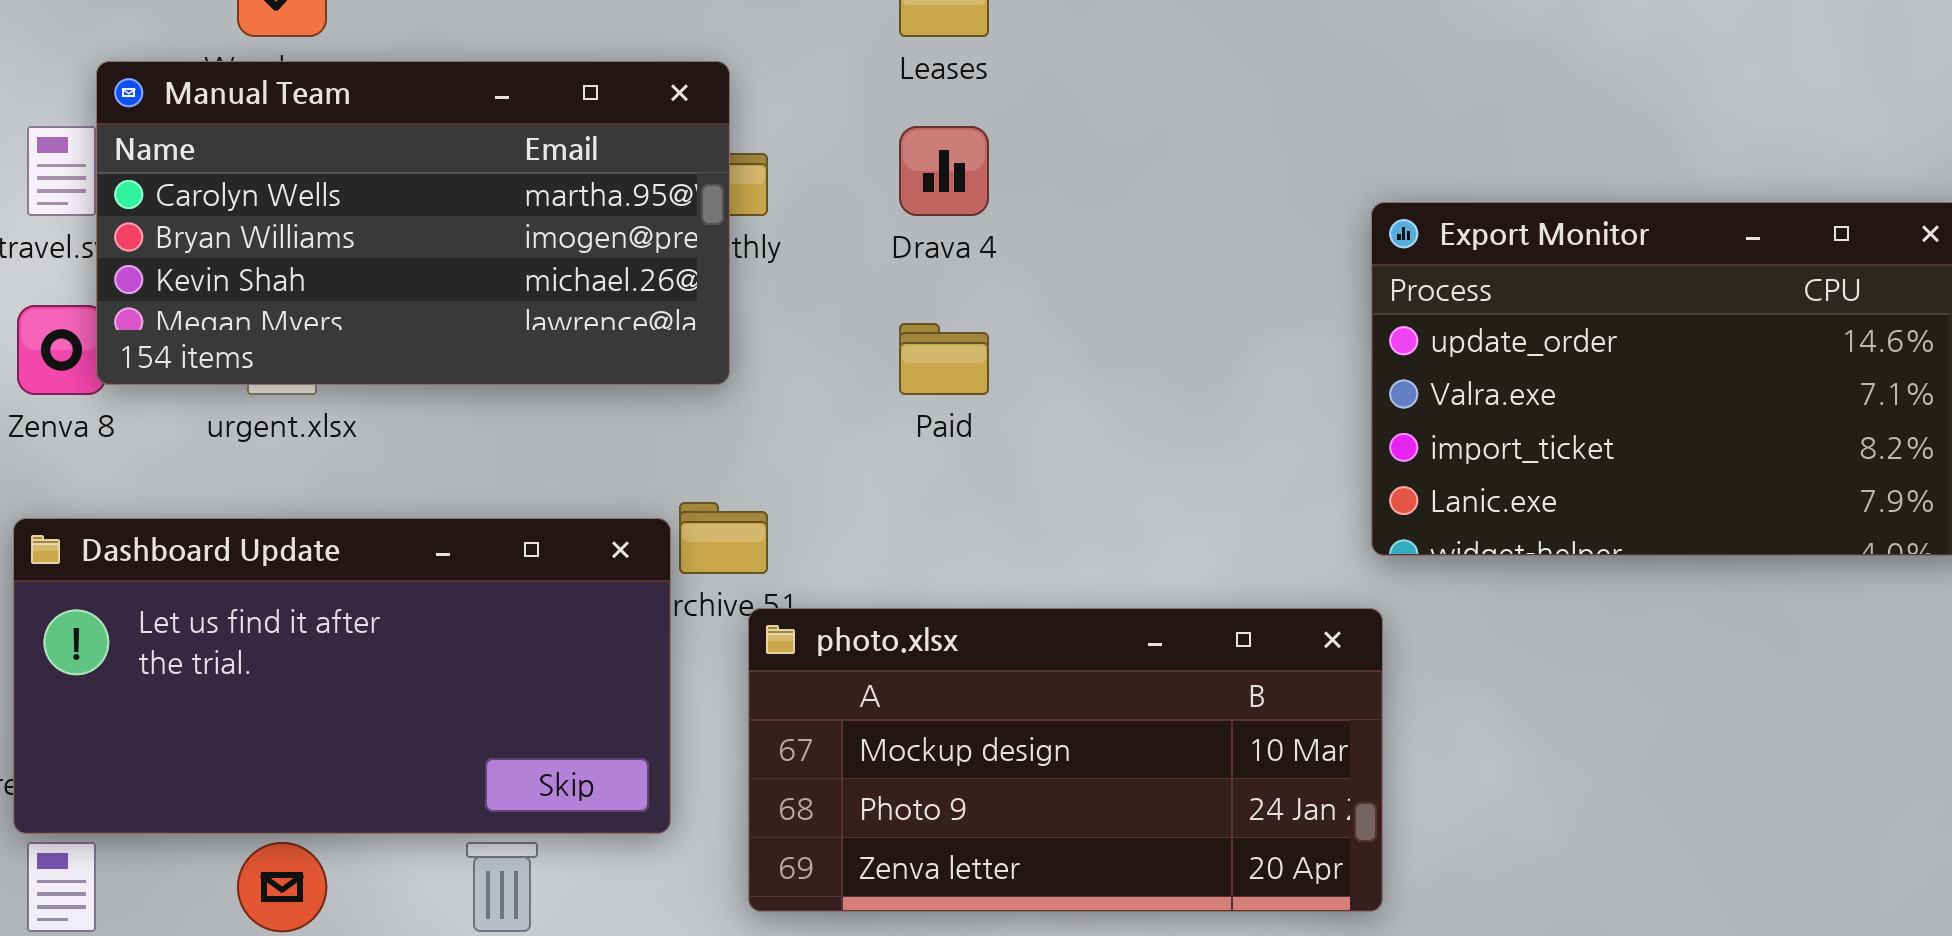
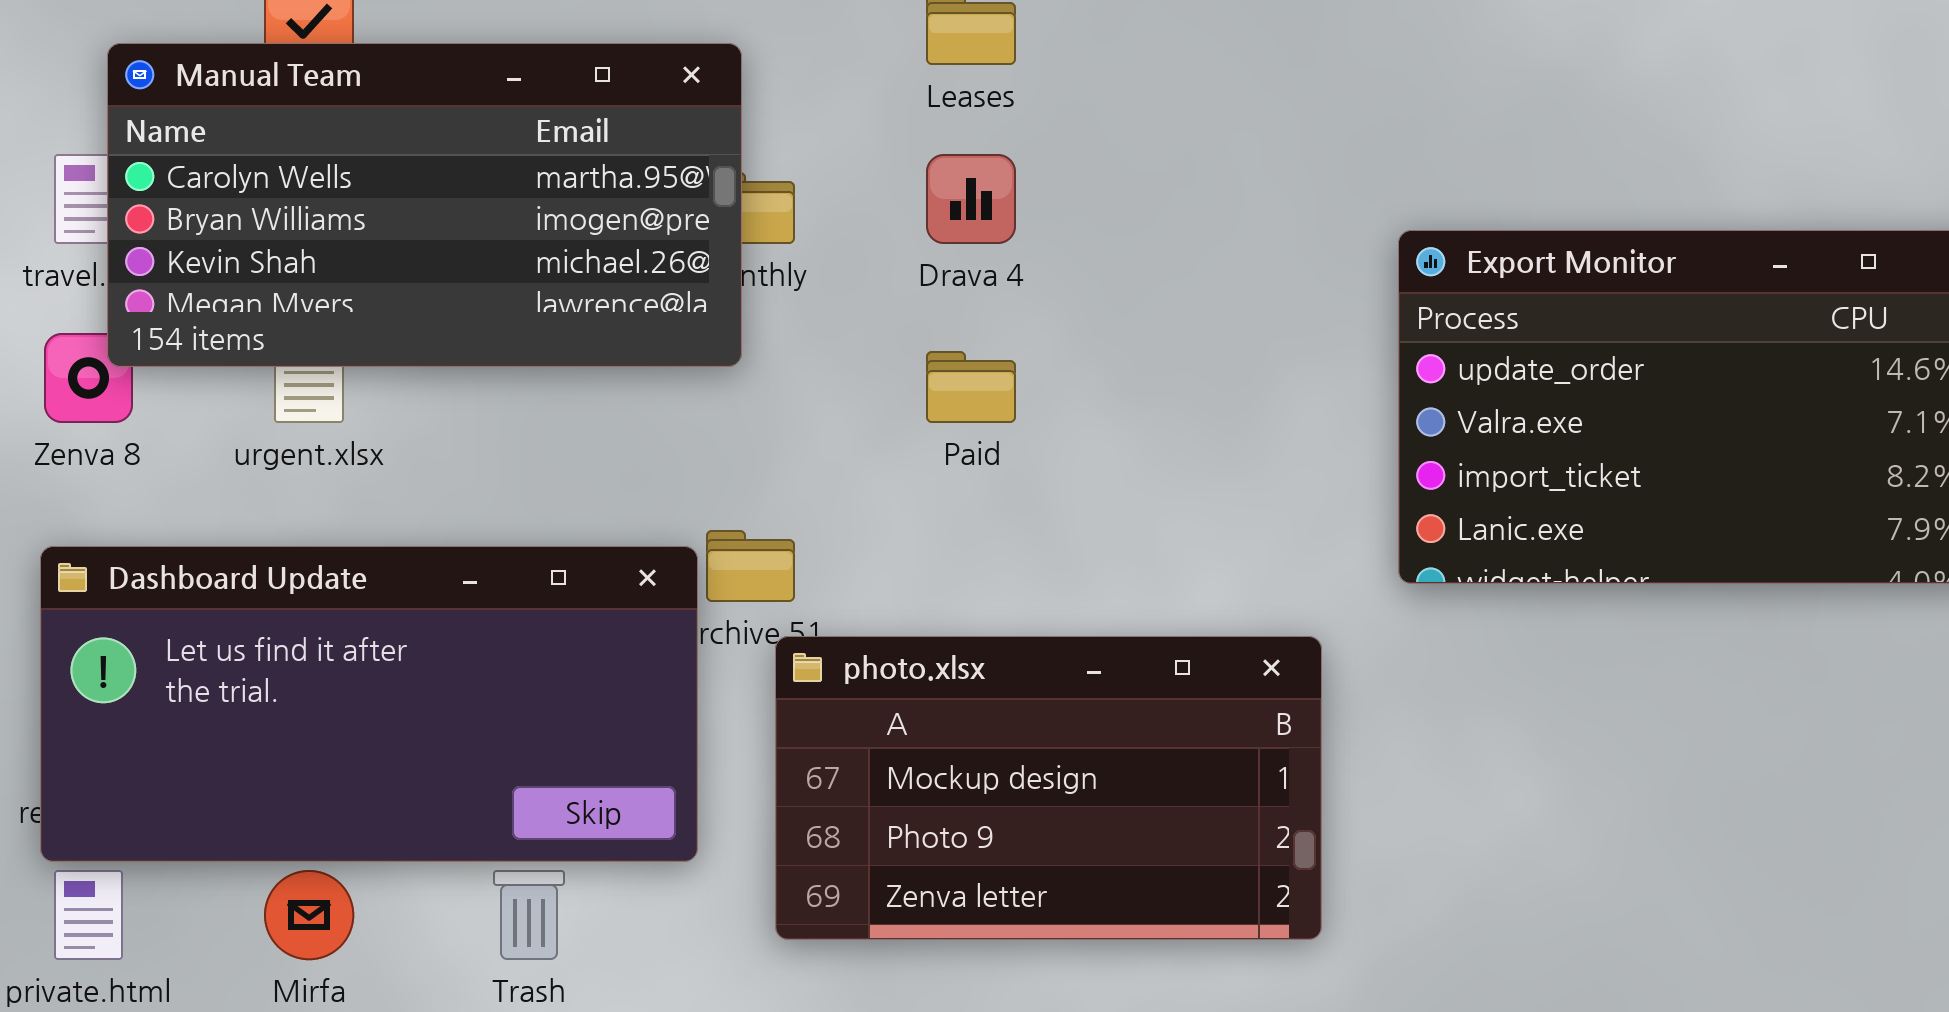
Manual Team: [96,61,730,385] -> [107,43,742,367], moved
photo.xlsx: [748,608,1383,912] -> [775,636,1322,940], resized

